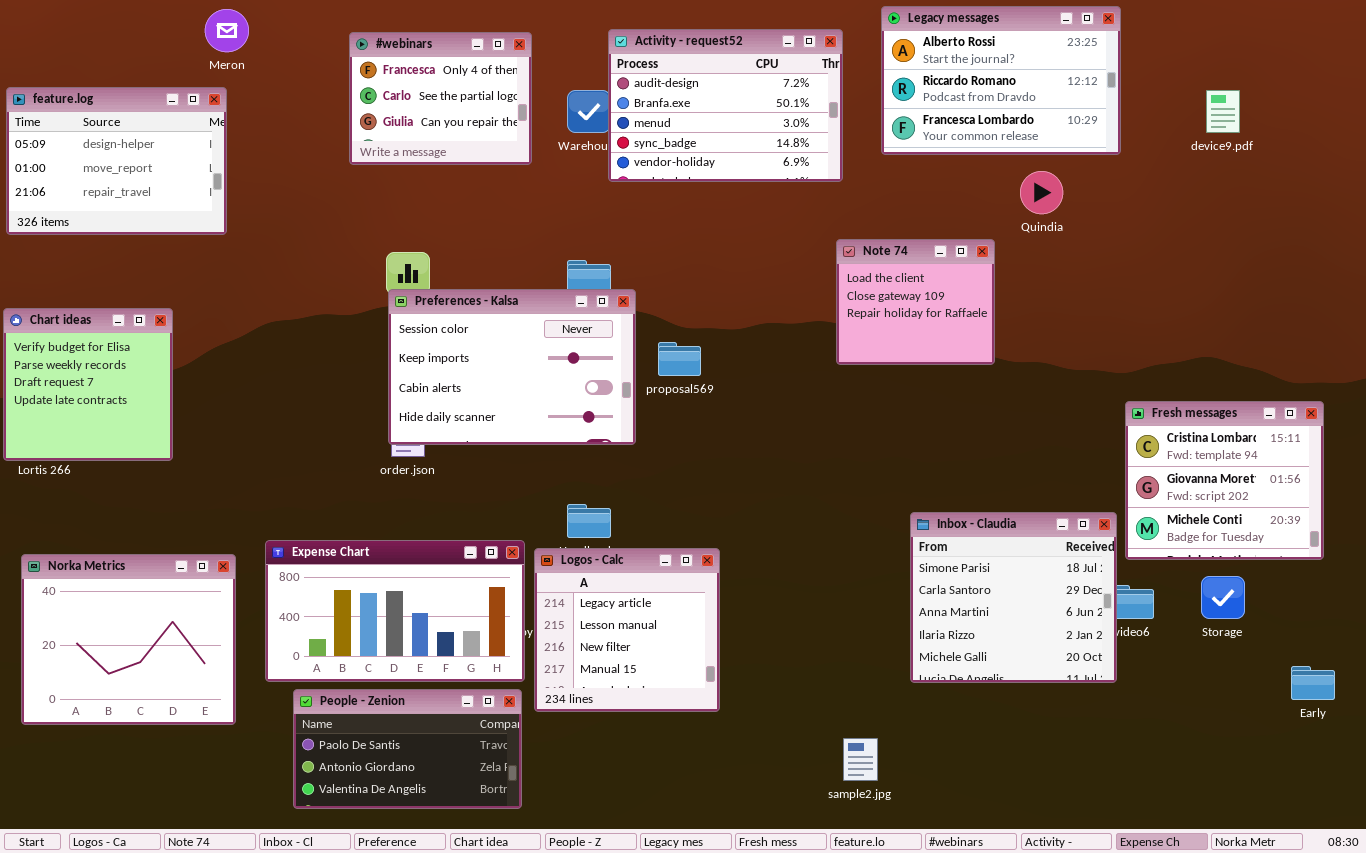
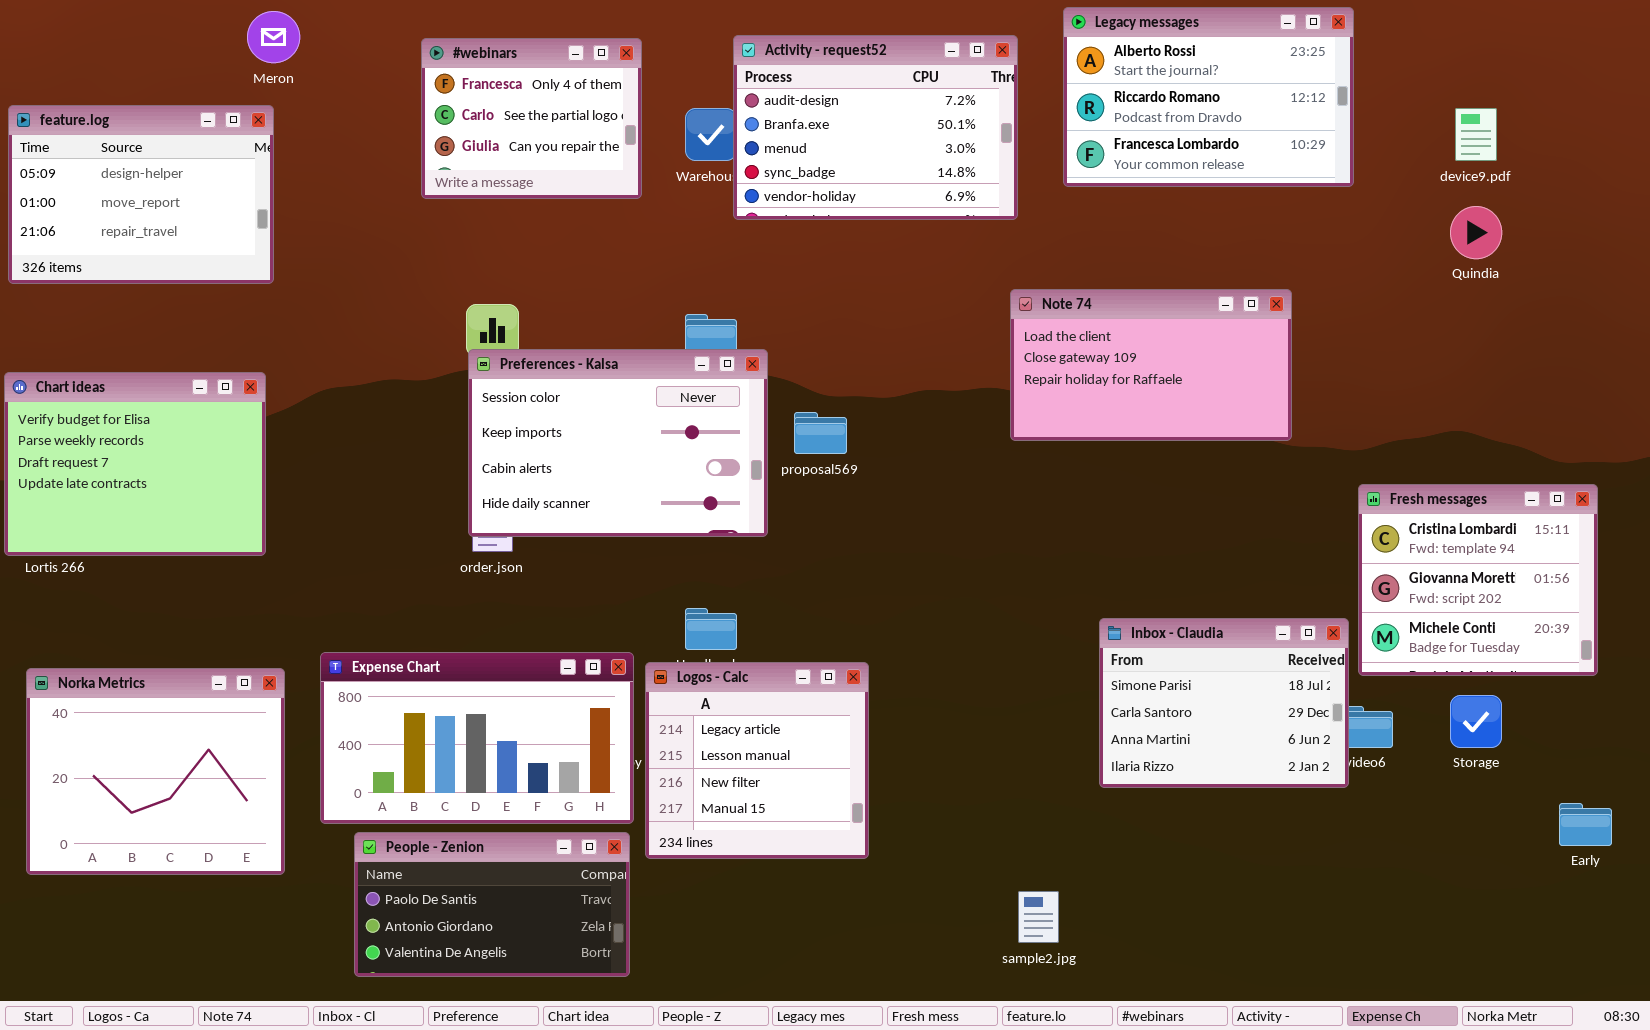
Quindia: [1020,171,1063,214] -> [1450,206,1502,259], moved
Note 74: [836,239,995,365] -> [1010,289,1292,441], resized
Chart ideas: [3,308,173,461] -> [4,372,266,556], resized
Inbox - Claudia: [910,512,1117,683] -> [1099,618,1349,788], resized

